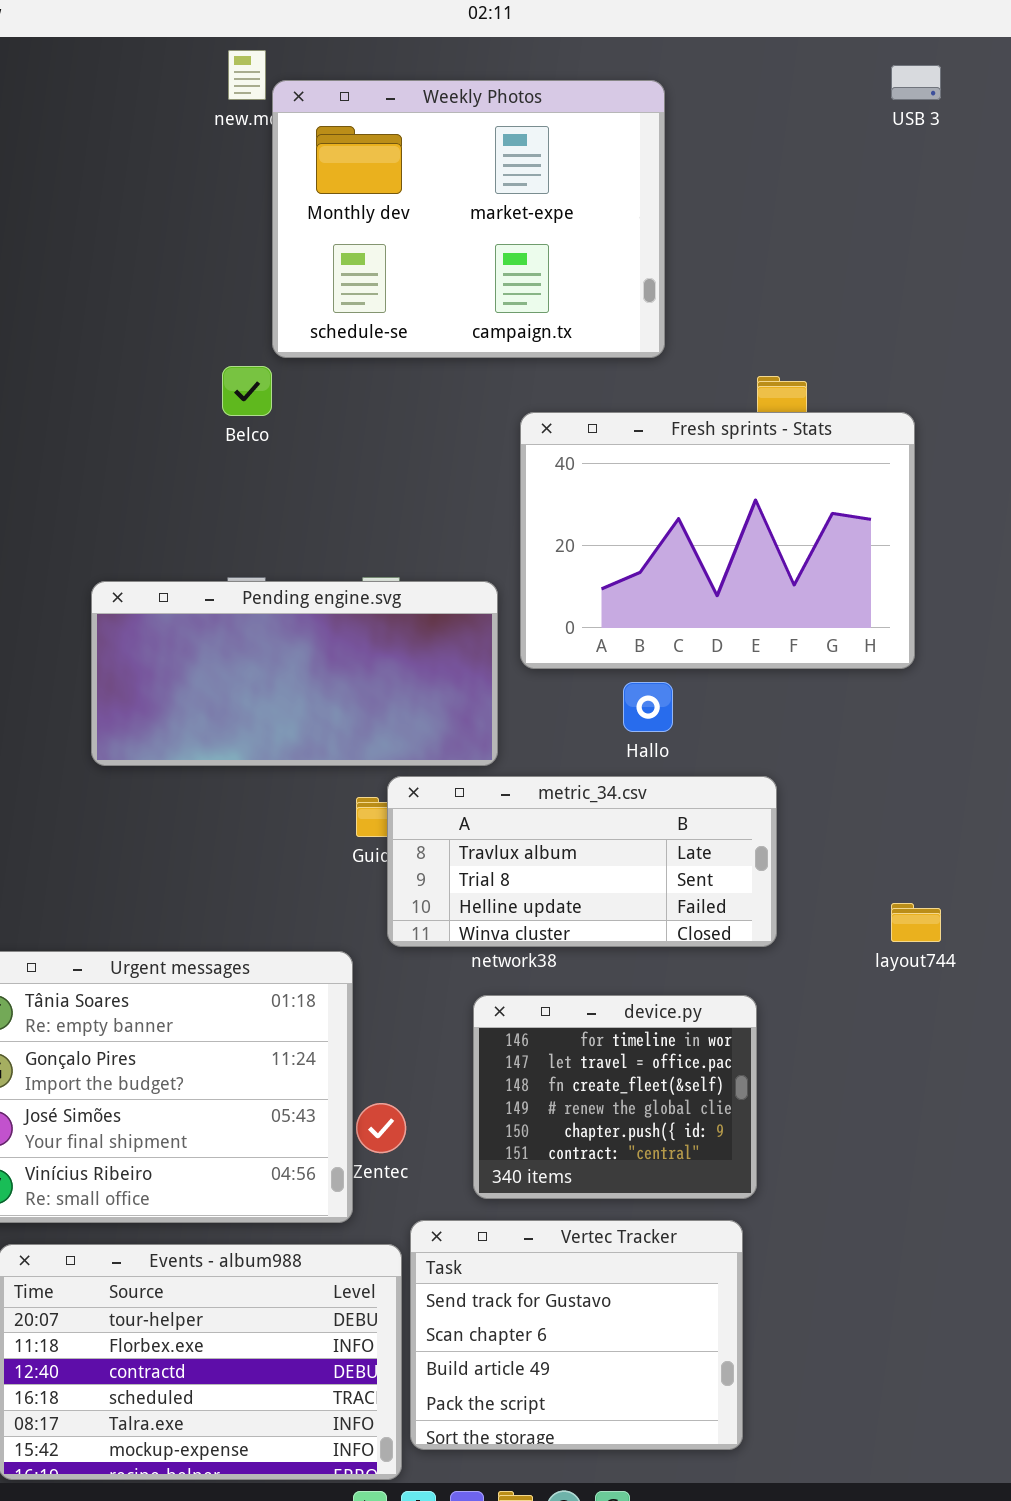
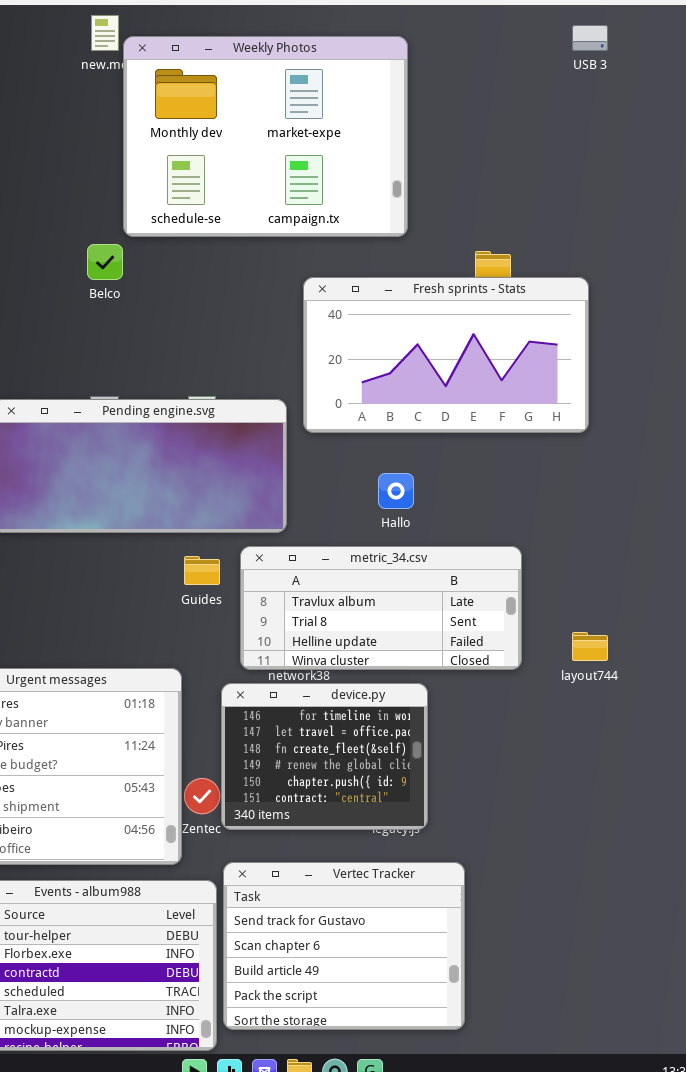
Fresh sprints - Stats: [520,412,915,669] -> [303,277,589,433], resized
metric_34.csv: [387,776,777,947] -> [240,546,522,670], moved
device.py: [473,995,757,1199] -> [221,683,428,830], moved

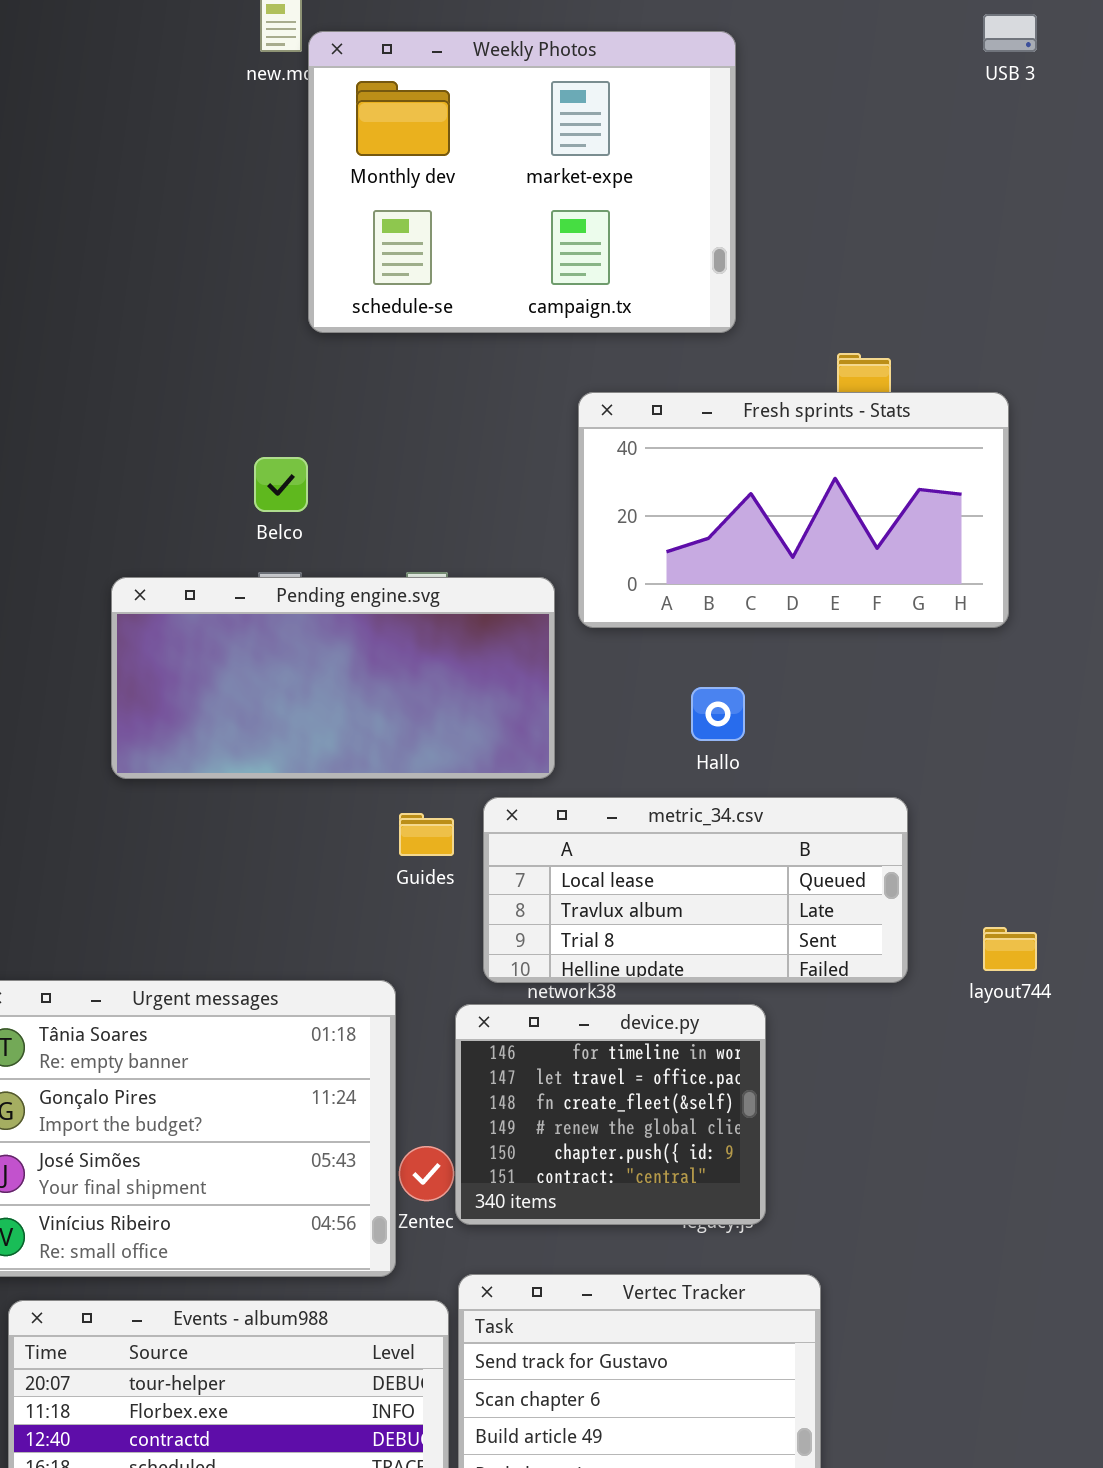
Belco: [87,244,123,280] -> [254,457,308,512], moved
metric_34.csv: [240,546,522,670] -> [483,797,908,983], scrolled up 1 row

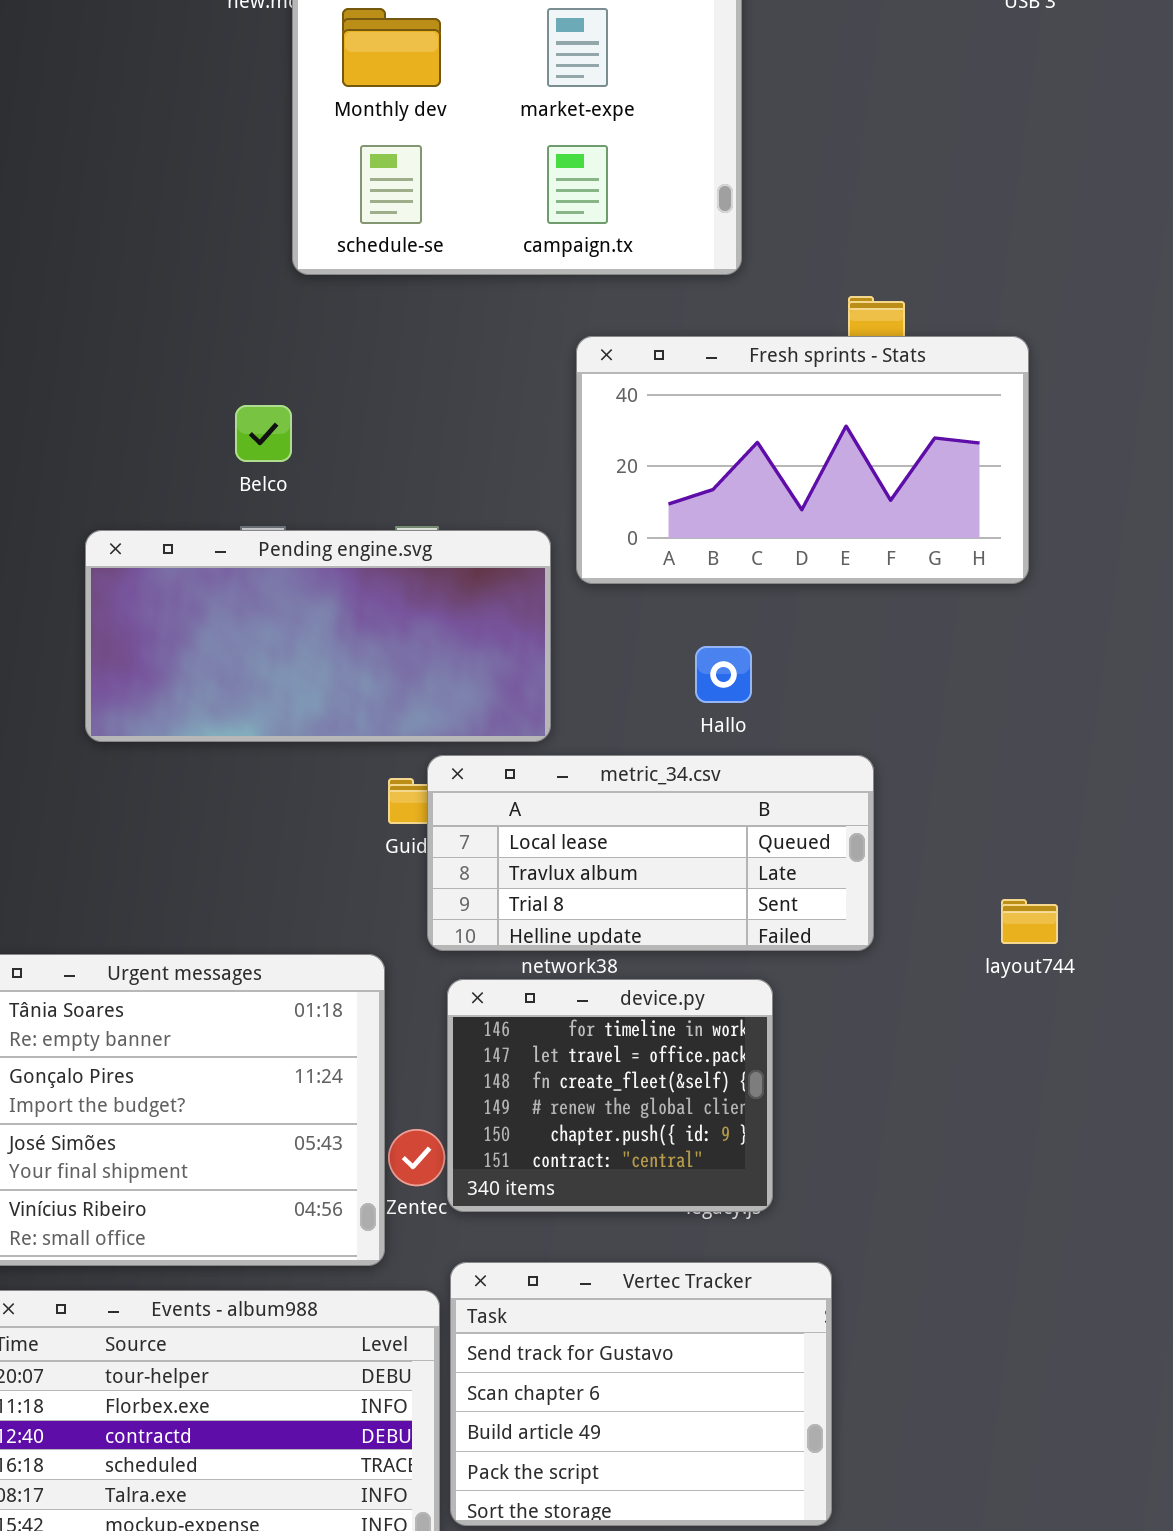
metric_34.csv: [483,797,908,983] -> [427,755,874,951], moved

